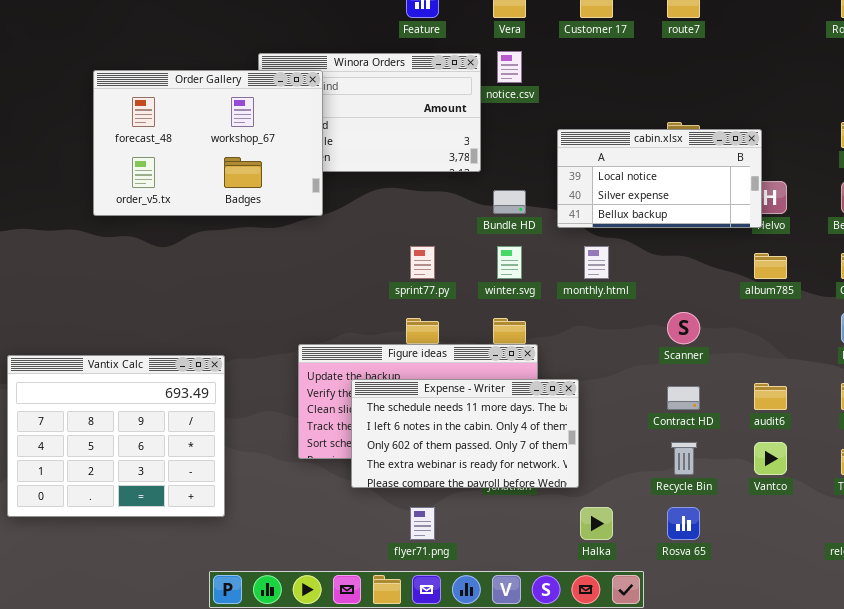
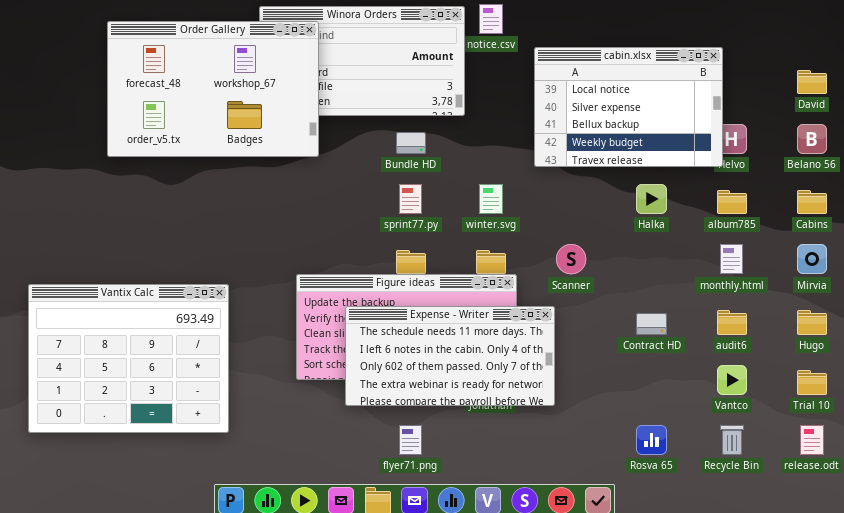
cabin.xlsx: [557,129,762,228] -> [534,47,723,167], resized
Bundle HD: [493,190,526,214] -> [396,132,426,154], moved
monthly.html: [584,246,609,279] -> [720,244,743,274], moved
Scanner: [667,312,700,344] -> [556,244,586,274], moved
Recycle Bin: [671,442,697,475] -> [720,425,744,455], moved
Halka: [580,507,613,540] -> [636,184,667,214], moved

